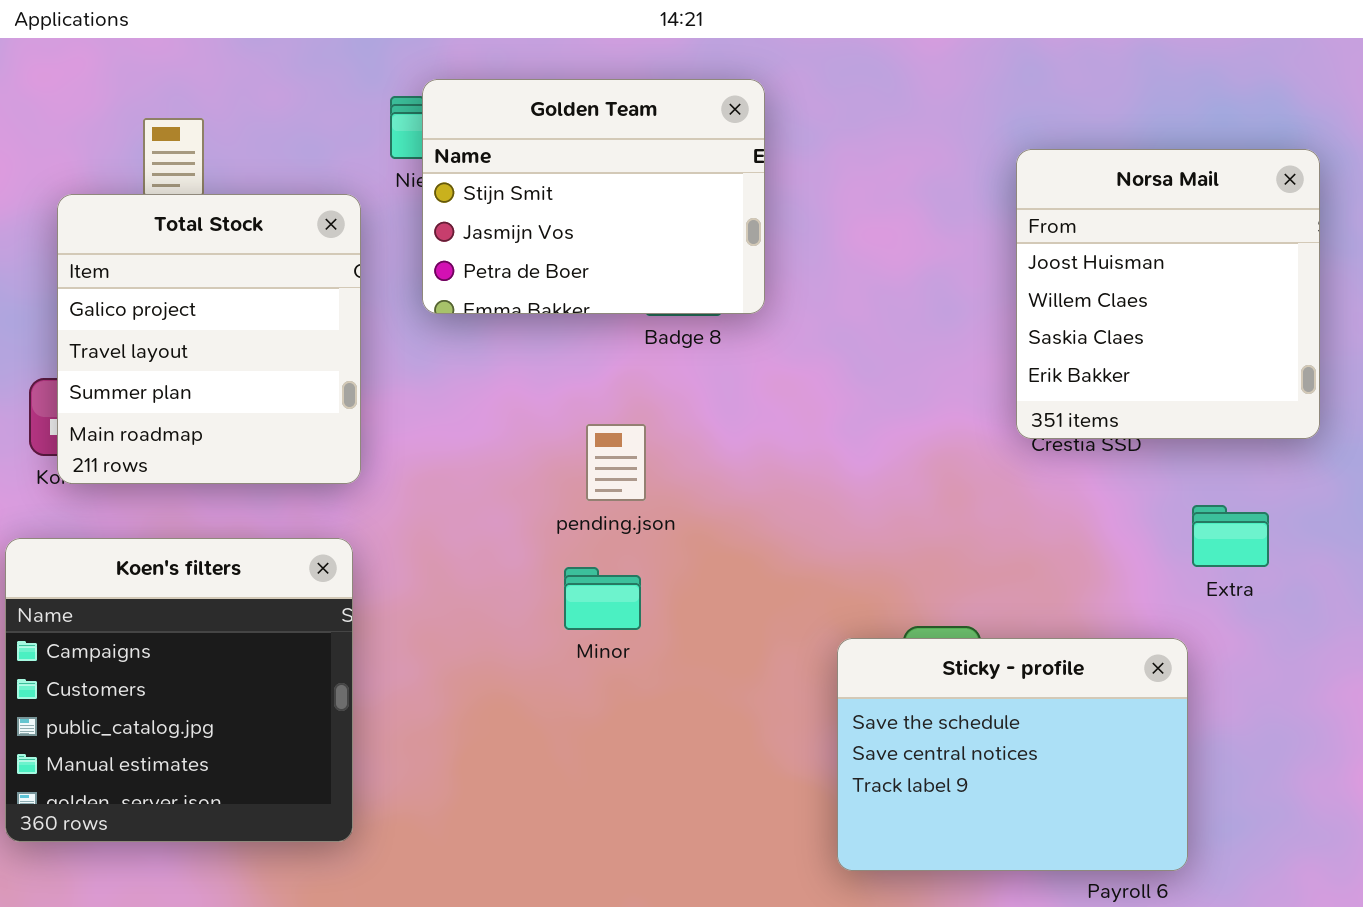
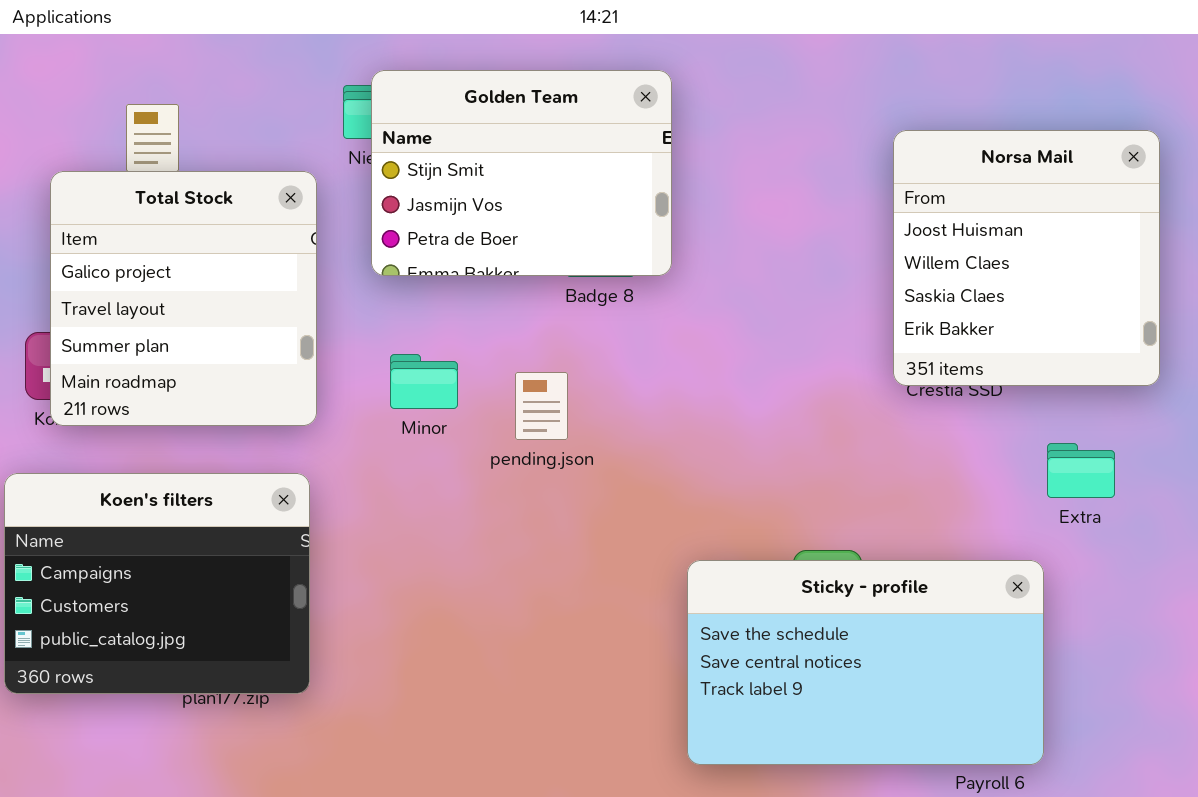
Koen's filters: [5,538,353,842] -> [4,473,310,694], resized
Minor: [564,567,641,630] -> [390,354,458,409], moved
Sticky - profile: [837,638,1188,871] -> [687,560,1044,765], resized

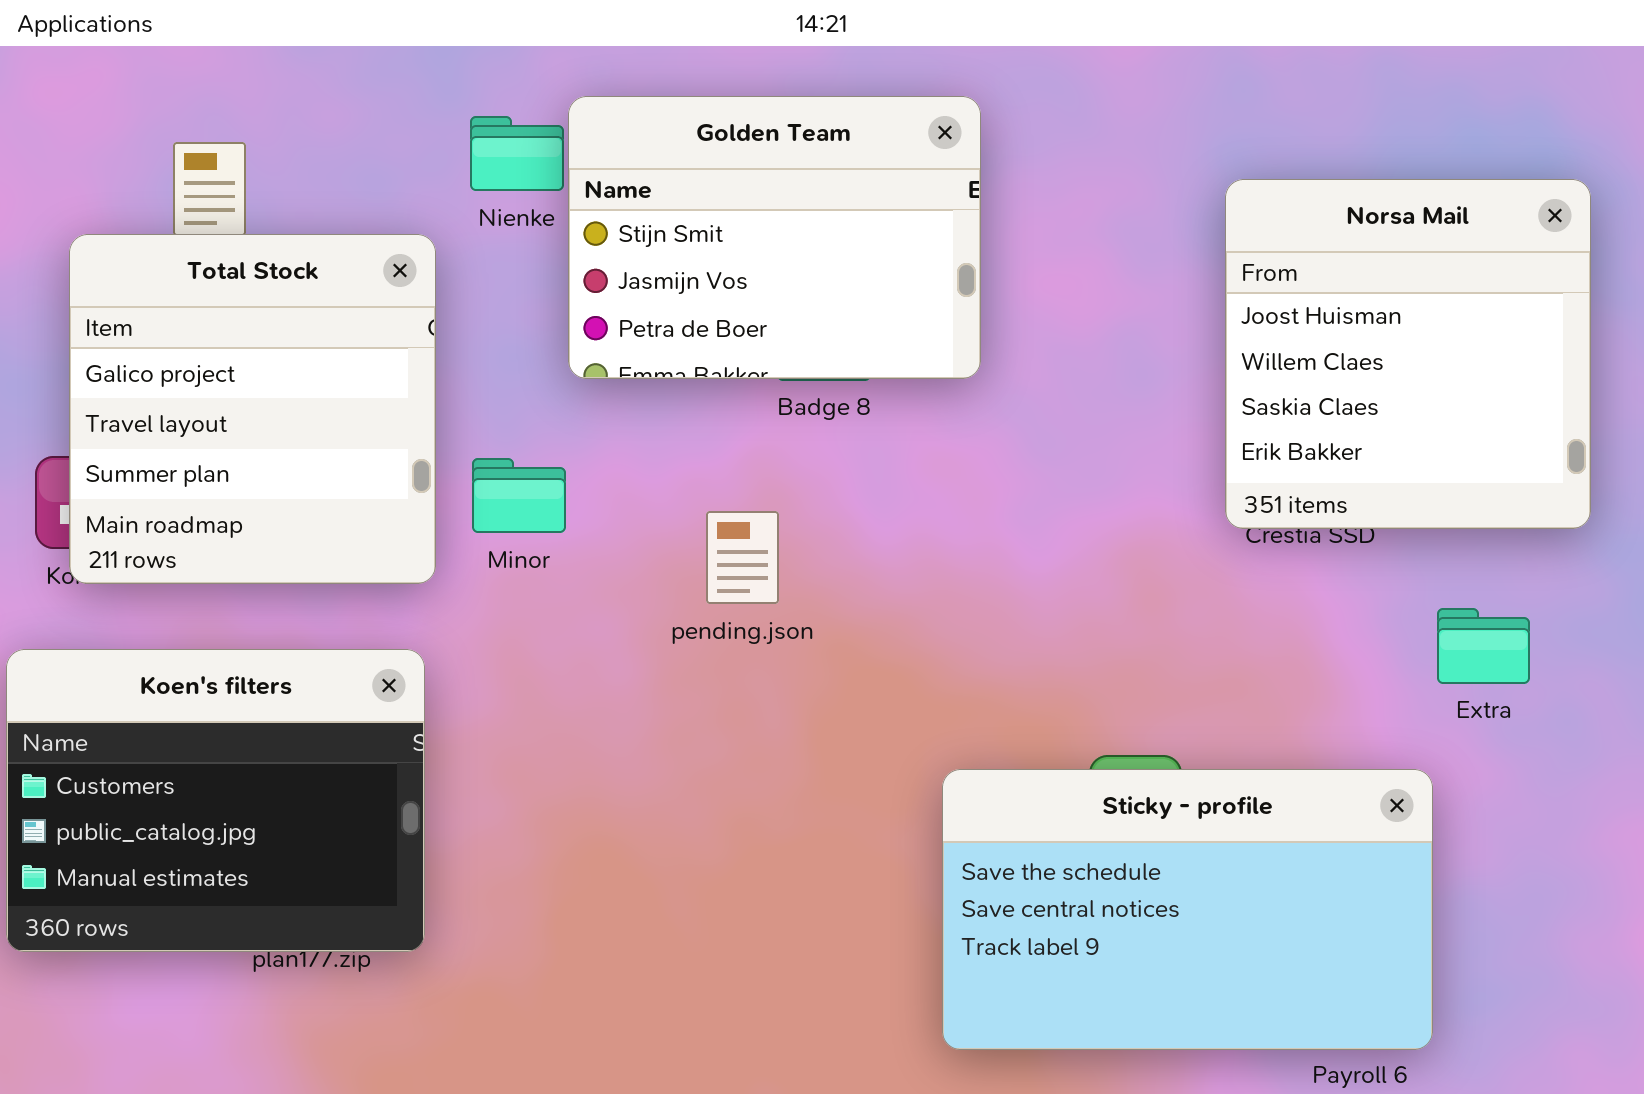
Golden Team: [371,70,672,276] -> [568,96,981,379], moved
Minor: [390,354,458,409] -> [472,458,566,533], moved
Koen's filters: [4,473,310,694] -> [6,649,425,952], scrolled down 1 row

